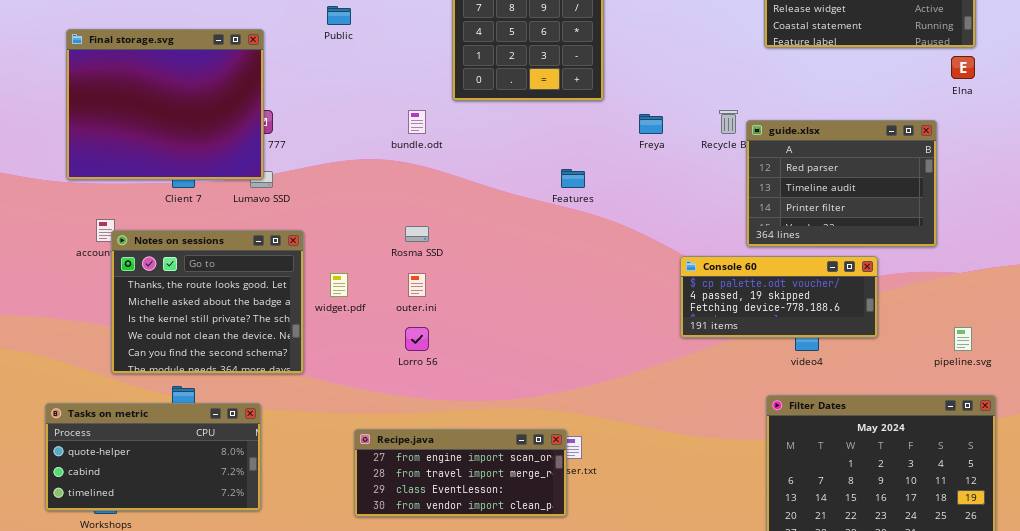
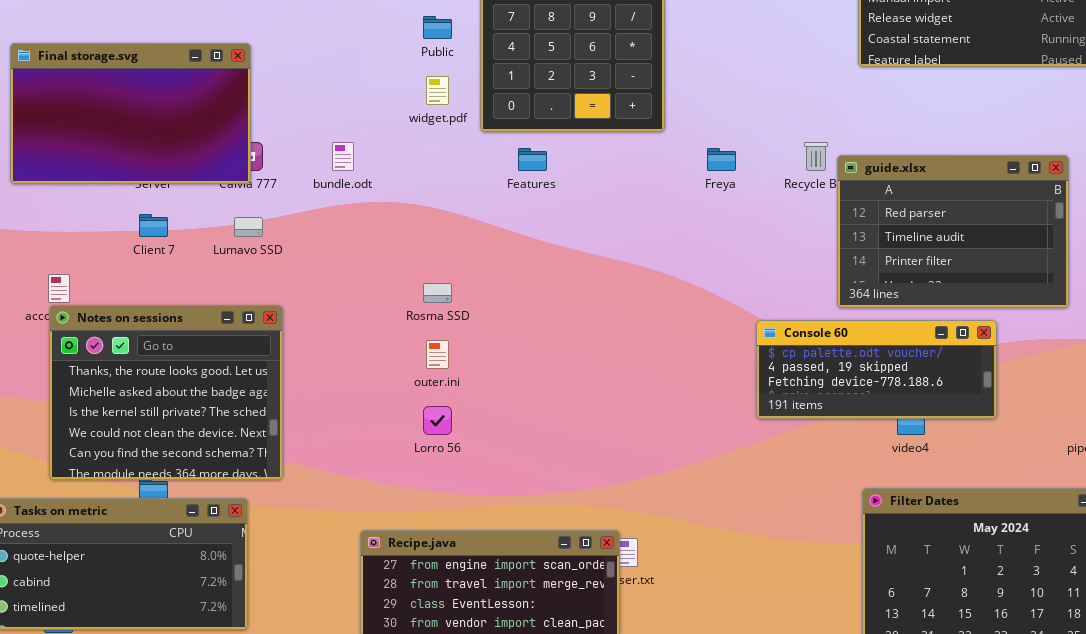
Public: [327,6,351,25] -> [423,16,452,39], moved
Final storage.svg: [66,29,264,180] -> [10,43,251,184], resized
bundle.odt: [408,110,426,134] -> [332,142,354,171], moved
Features: [561,169,585,188] -> [518,148,547,171], moved
Notes on sessions: [111,230,304,374] -> [49,305,283,480], moved
widget.pdf: [330,273,348,297] -> [426,76,449,105], moved

